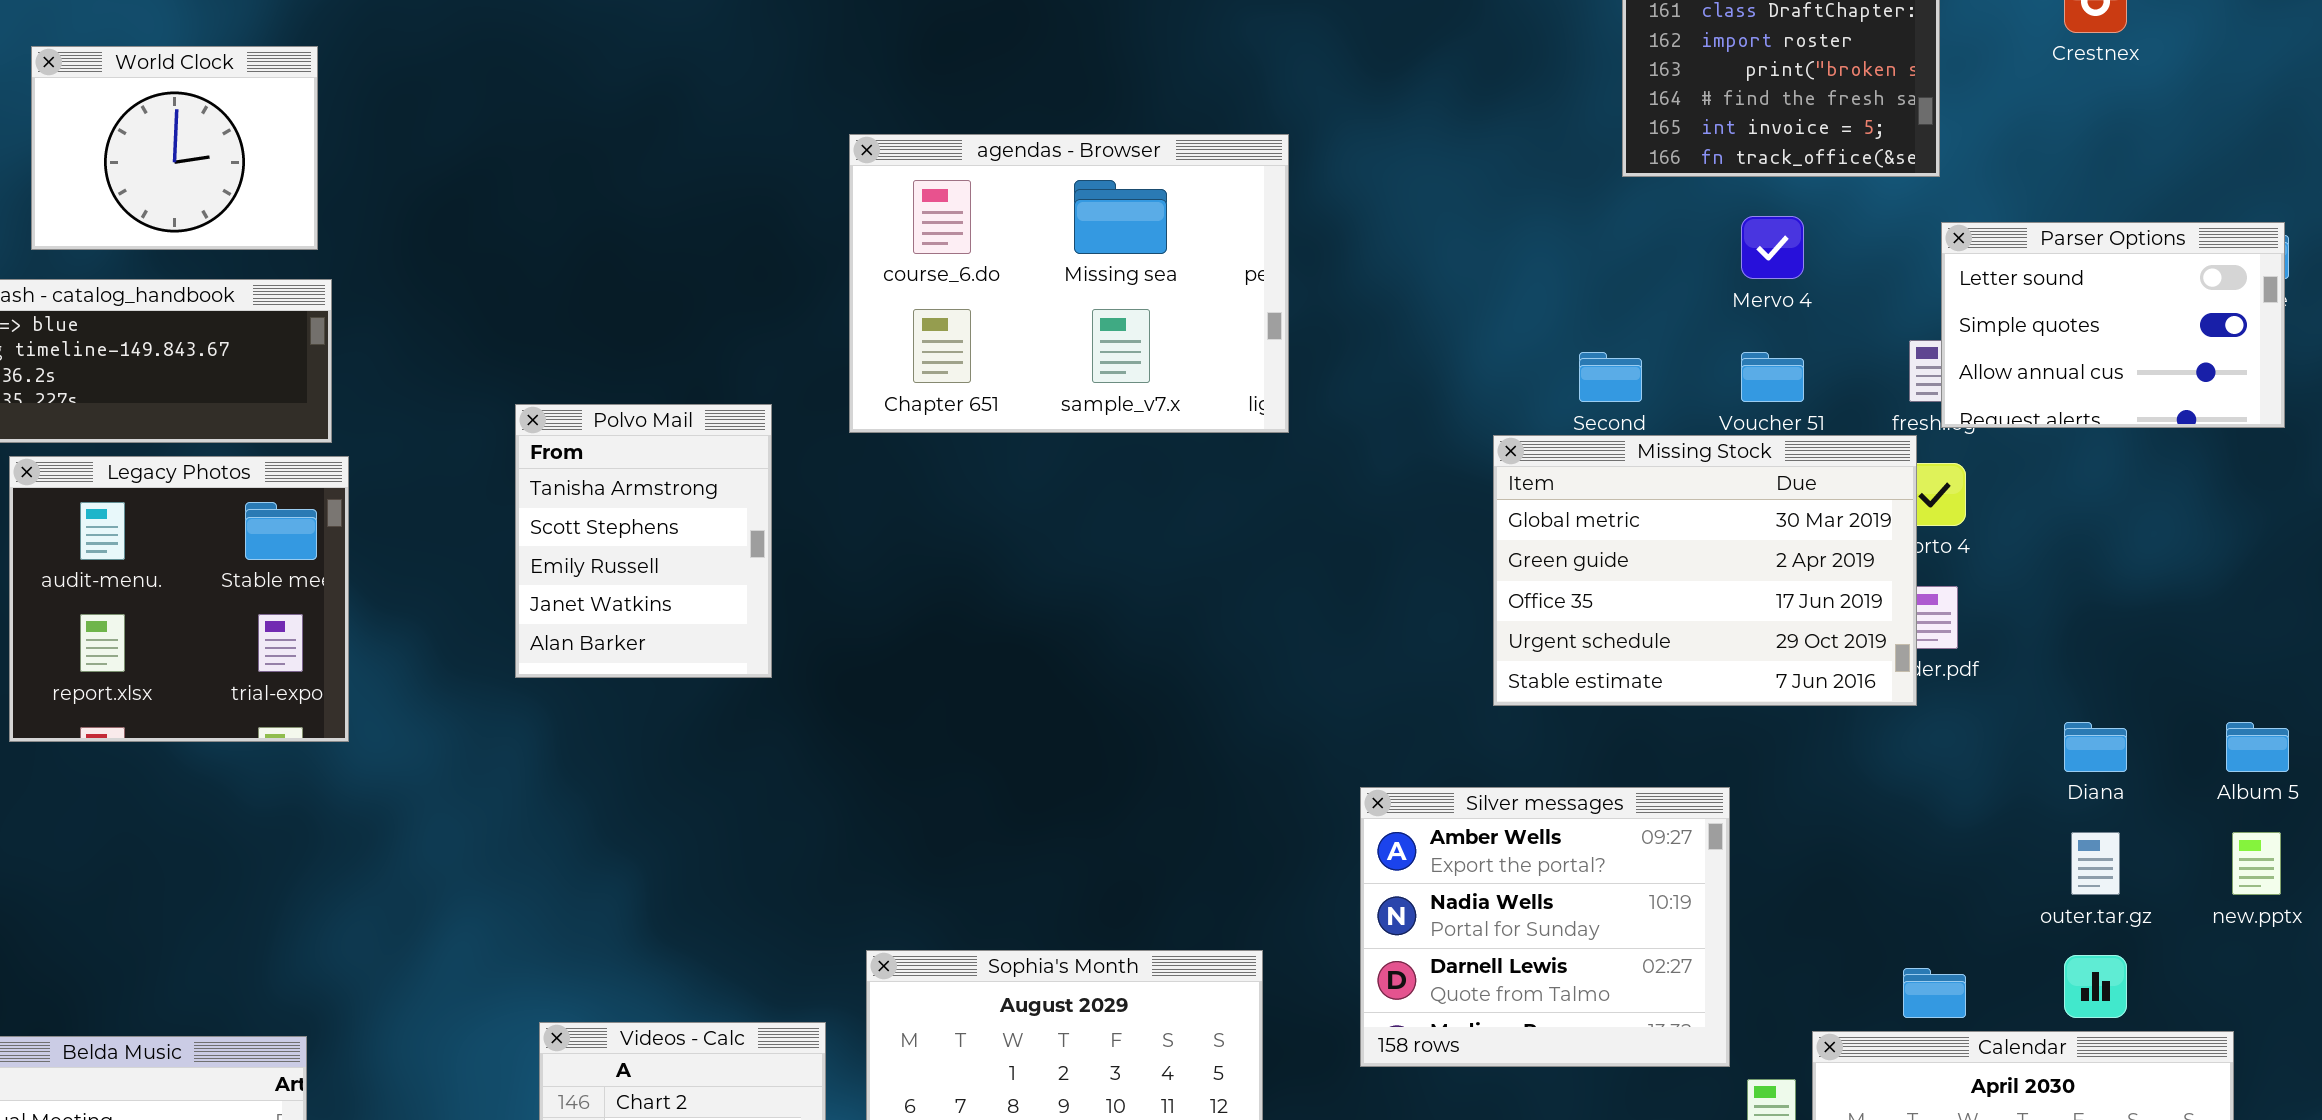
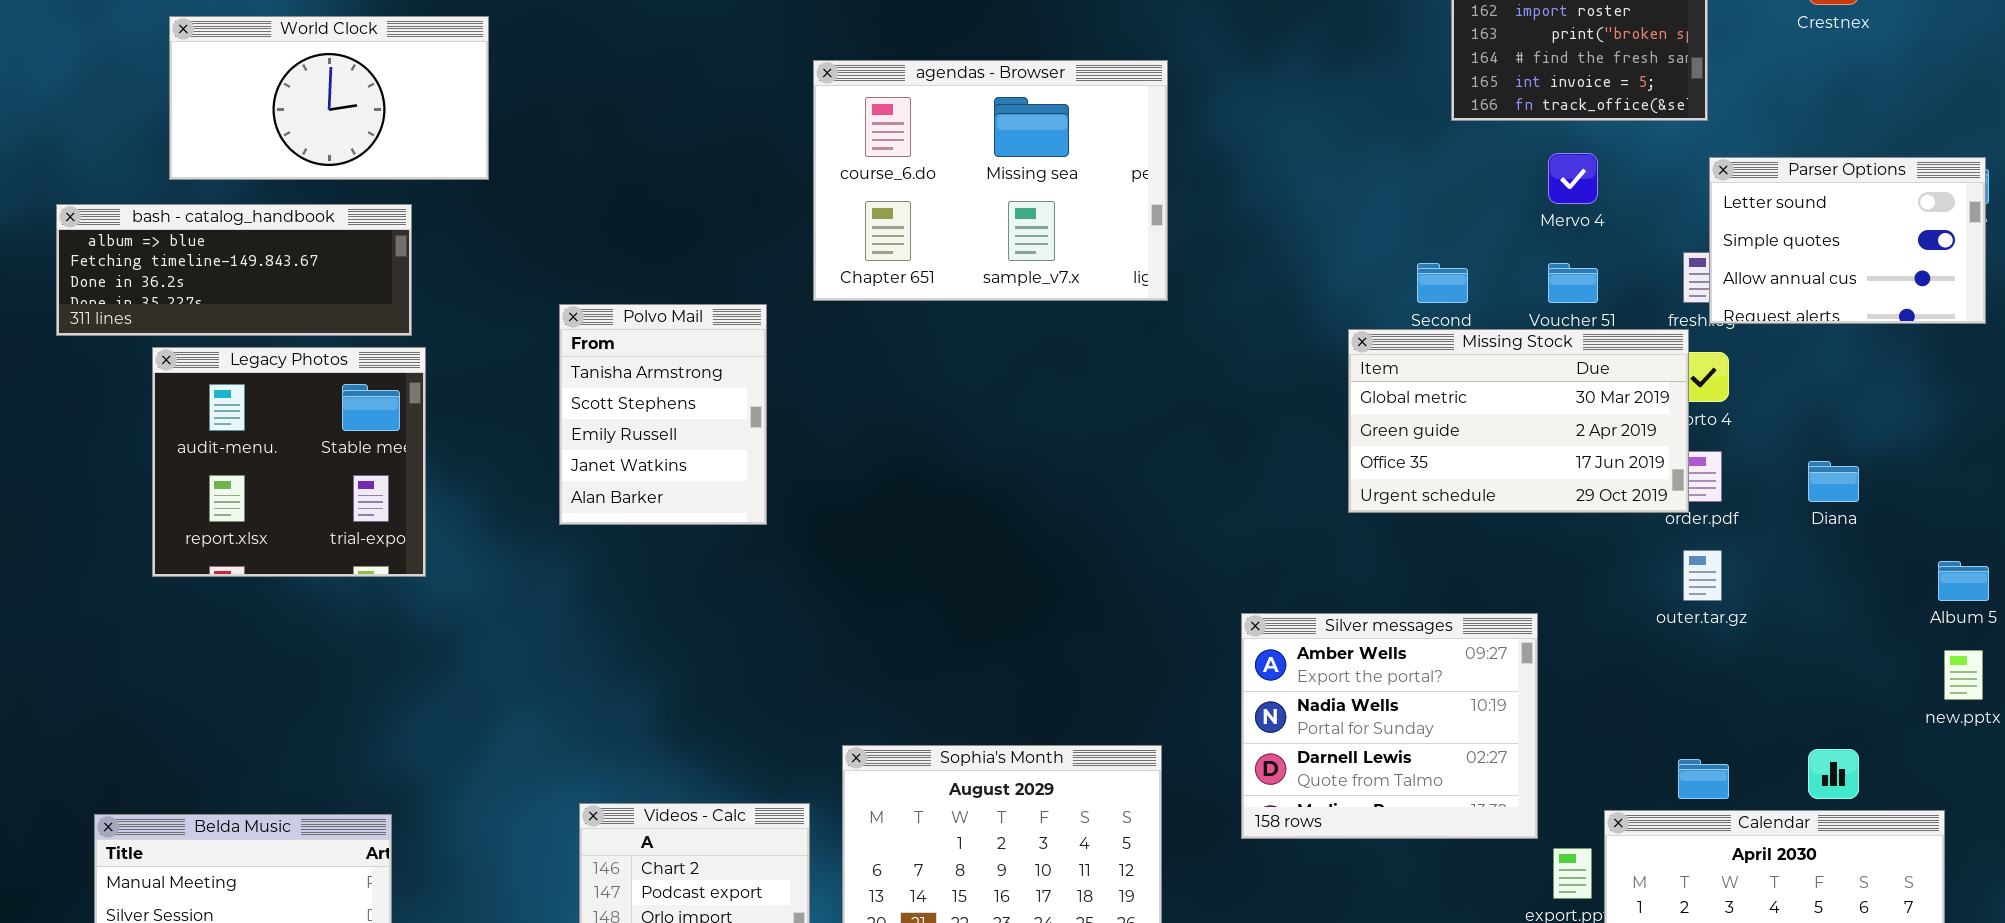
World Clock: [31,46,318,250] -> [169,16,489,180], resized
agendas - Browser: [849,134,1289,433] -> [813,60,1168,301], moved
Missing Stock: [1493,435,1917,706] -> [1348,329,1689,513], resized
Diana: [2064,722,2127,772] -> [1808,461,1859,502], moved
outer.tar.gz: [2071,832,2120,895] -> [1683,550,1722,601], moved

